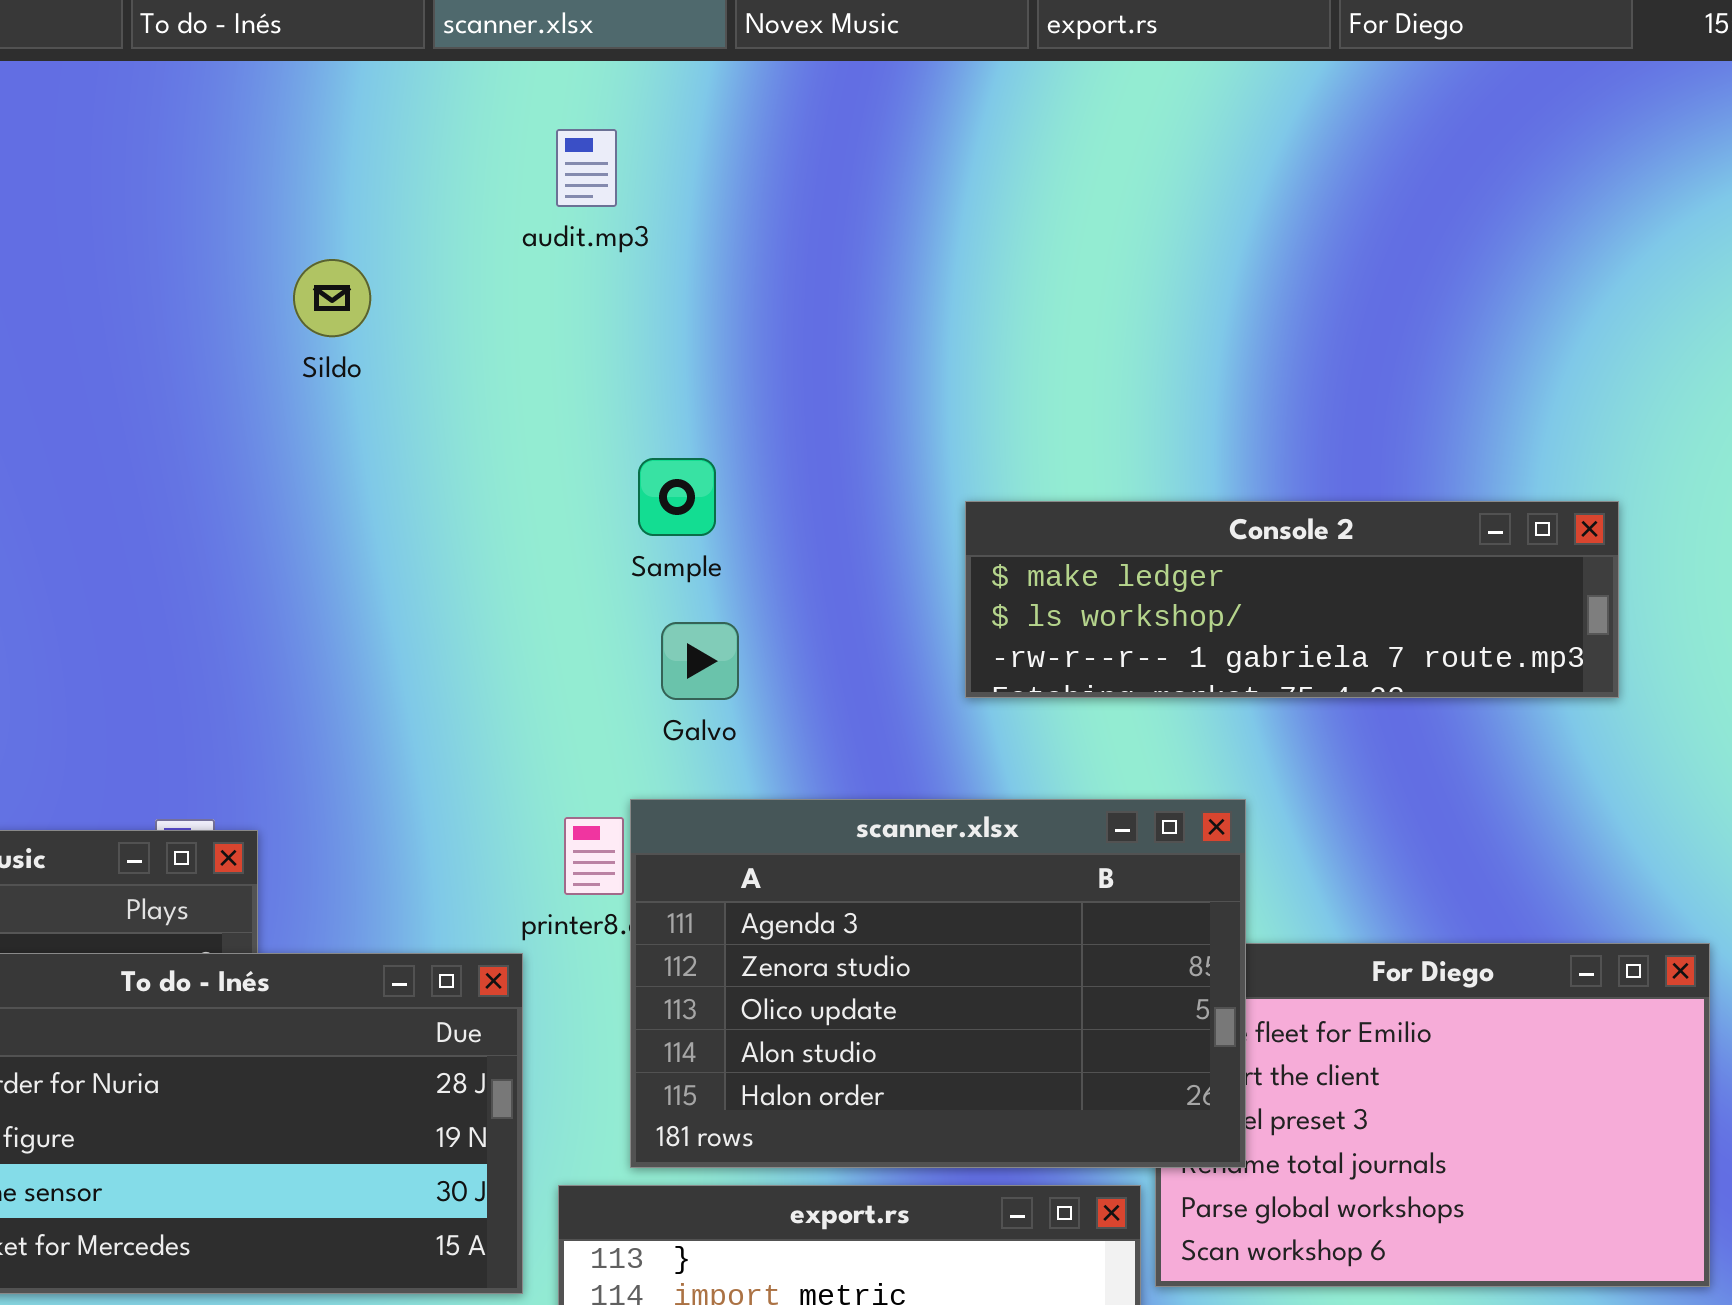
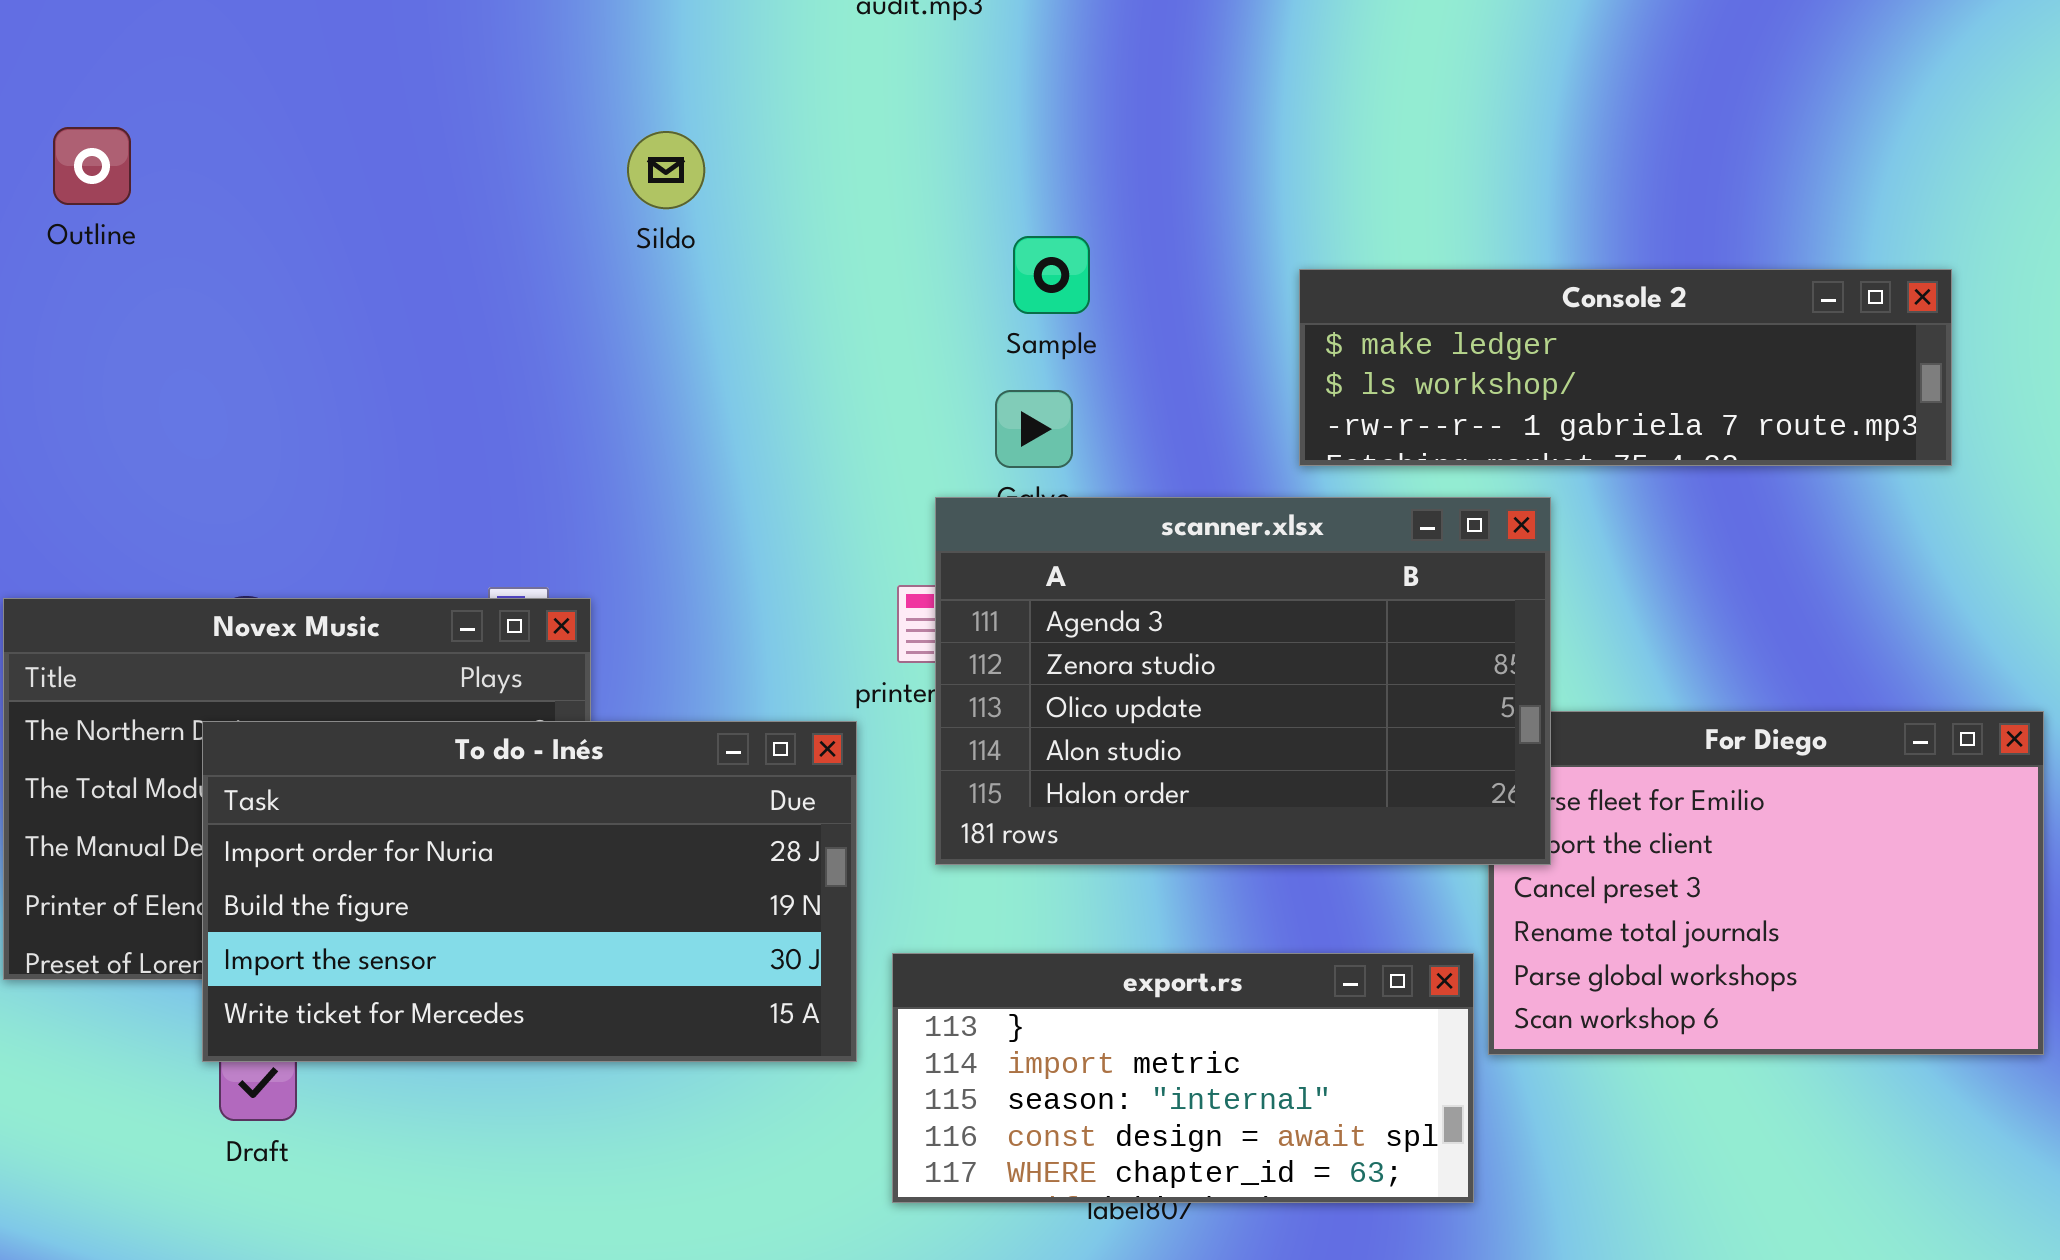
Sildo: [293,259,371,337] -> [627,131,705,209], moved
Sample: [638,458,716,536] -> [1013,236,1090,314], moved
scanner.xlsx: [630,799,1246,1168] -> [935,497,1551,865], moved

